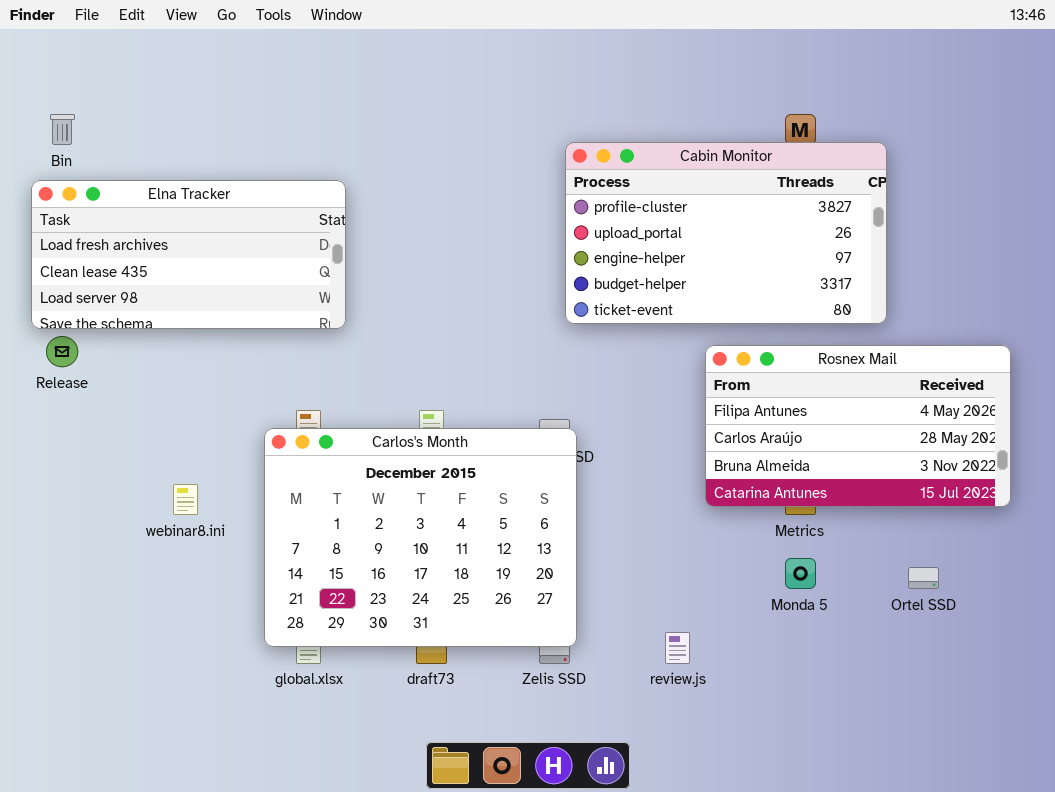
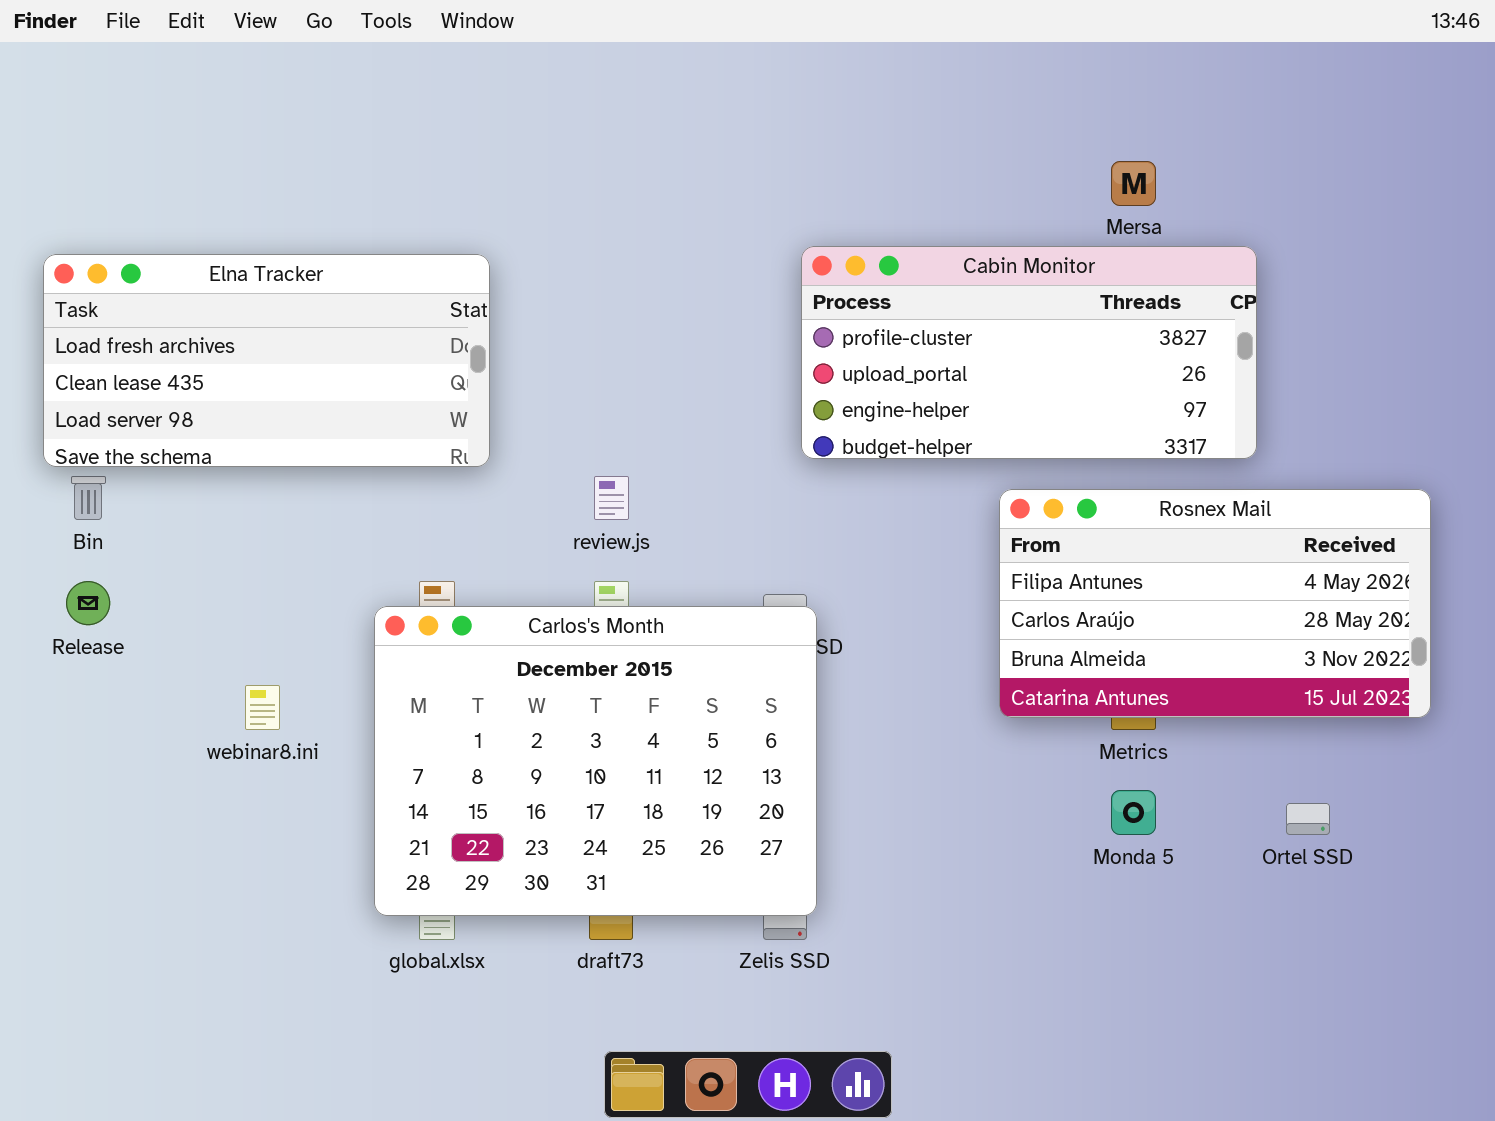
Bin: [50,114,75,145] -> [71,476,106,520], moved
Cabin Monitor: [565,142,887,324] -> [801,246,1257,459], resized
Release: [46,336,78,367] -> [66,581,110,625], moved
review.js: [665,632,690,664] -> [594,476,629,520], moved

